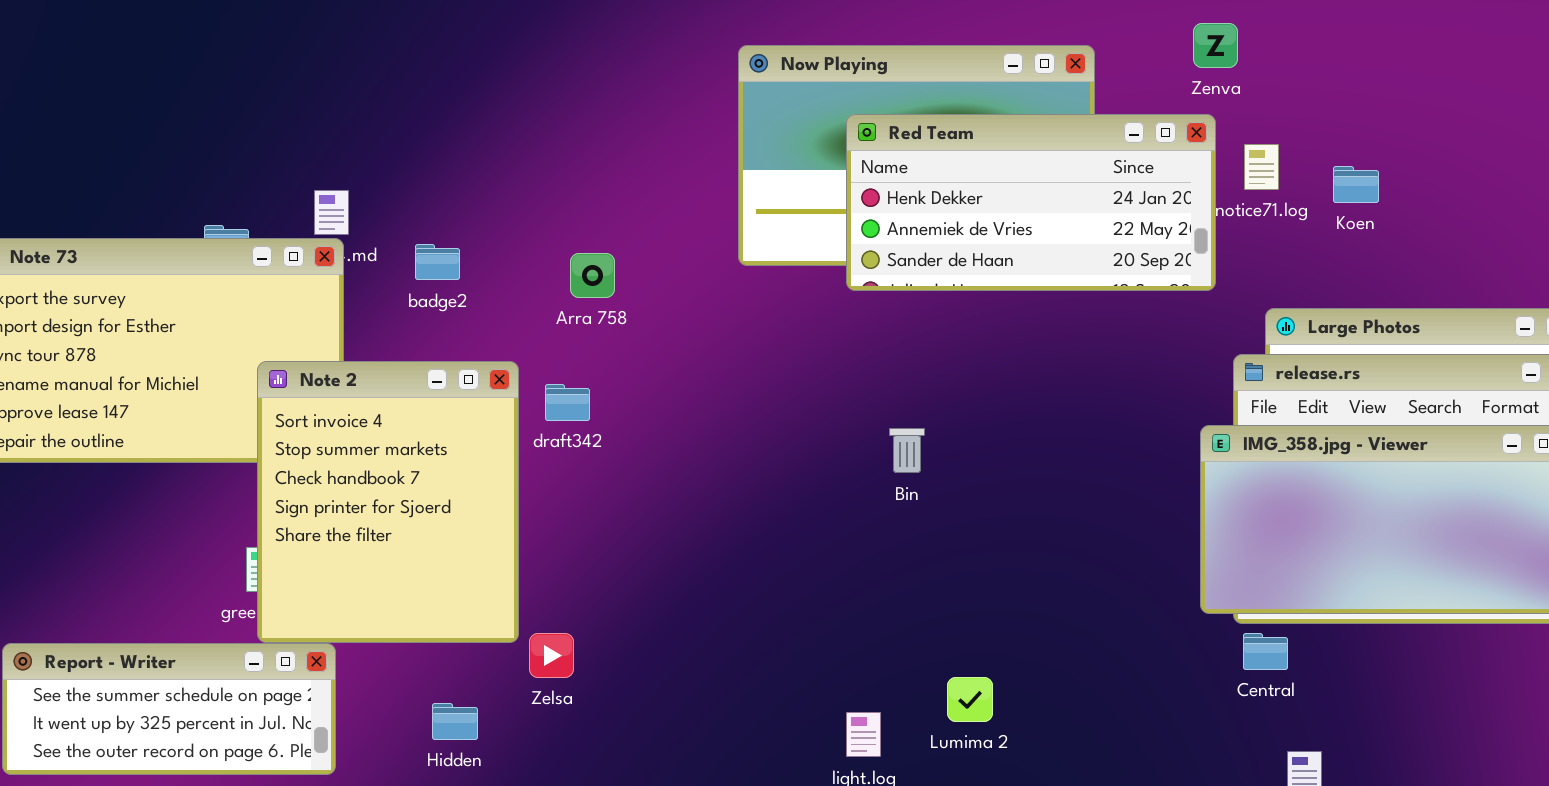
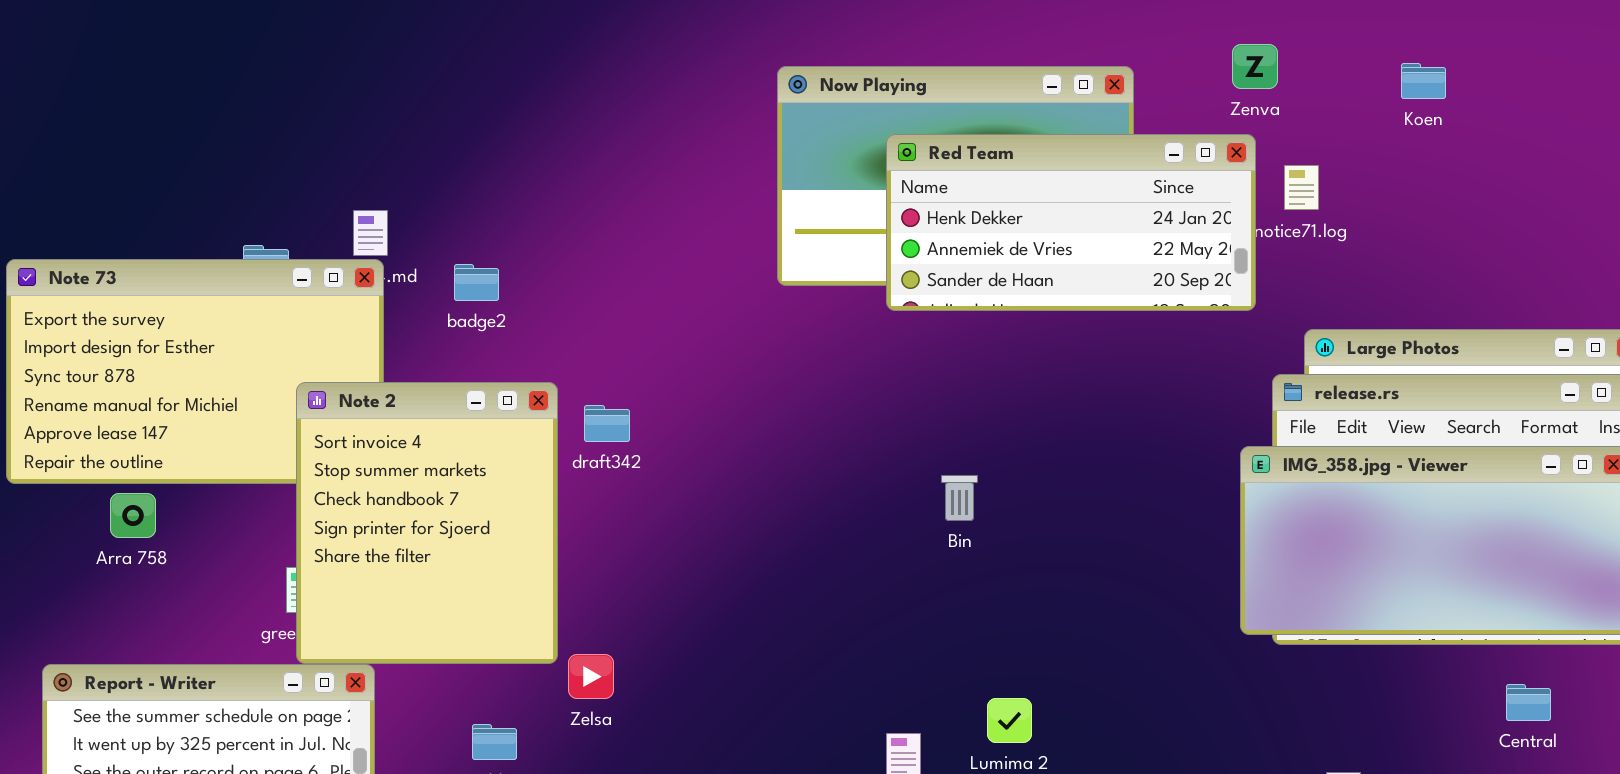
Koen: [1333,166,1379,203] -> [1401,63,1446,99], moved
Arra 758: [570,253,615,298] -> [110,493,156,538], moved
Bin: [889,428,925,473] -> [941,475,978,521], moved
Central: [1243,633,1288,670] -> [1506,684,1551,721], moved

